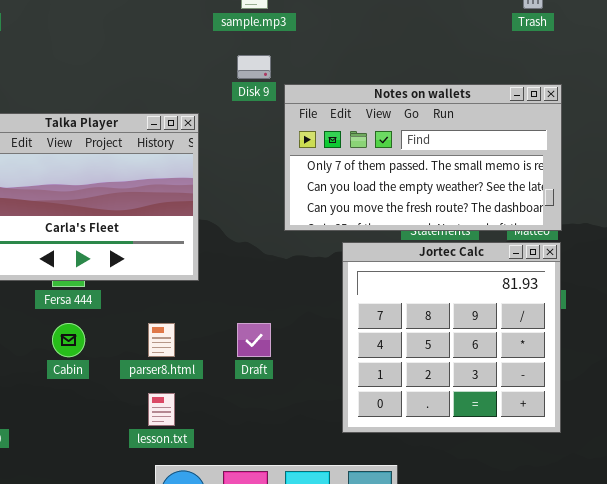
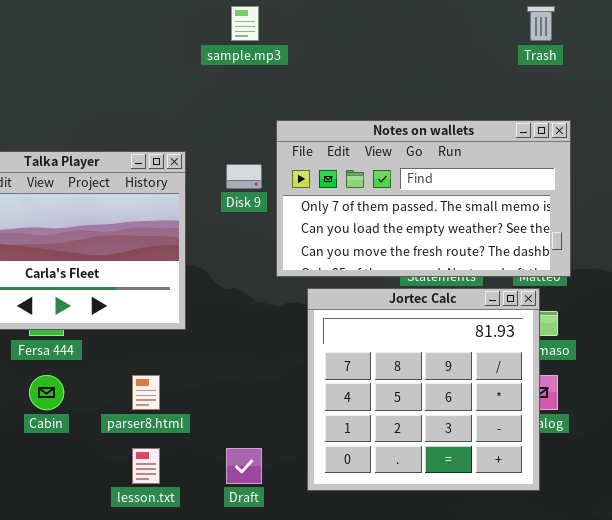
Disk 9: [237,55,271,79] -> [226,164,262,189], moved
Jortec Calc: [342,242,561,433] -> [307,288,540,491], moved
Draft: [237,323,271,357] -> [226,448,262,484], moved

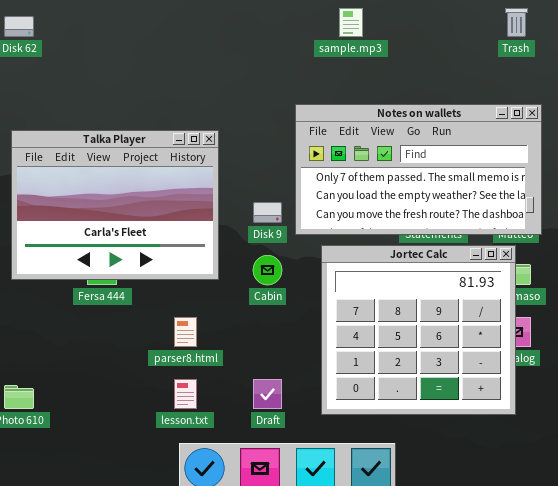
sample.mp3: [231,6,259,41] -> [339,8,363,37], moved
Disk 9: [226,164,262,189] -> [253,202,282,223], moved
Cabin: [29,375,64,410] -> [253,255,282,285], moved

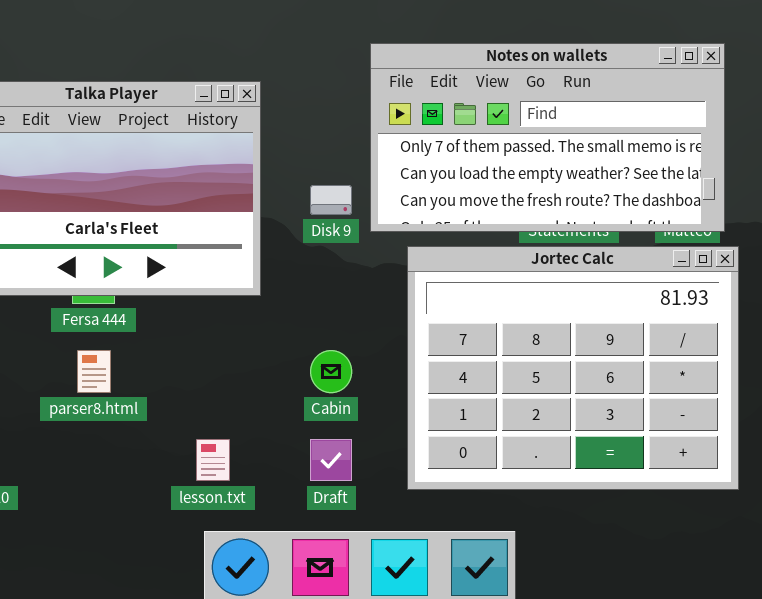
Jortec Calc: [321,245,516,415] -> [407,246,739,490], resized
Cabin: [253,255,282,285] -> [310,350,352,393], moved
parser8.html: [174,317,197,347] -> [77,350,111,393], moved

